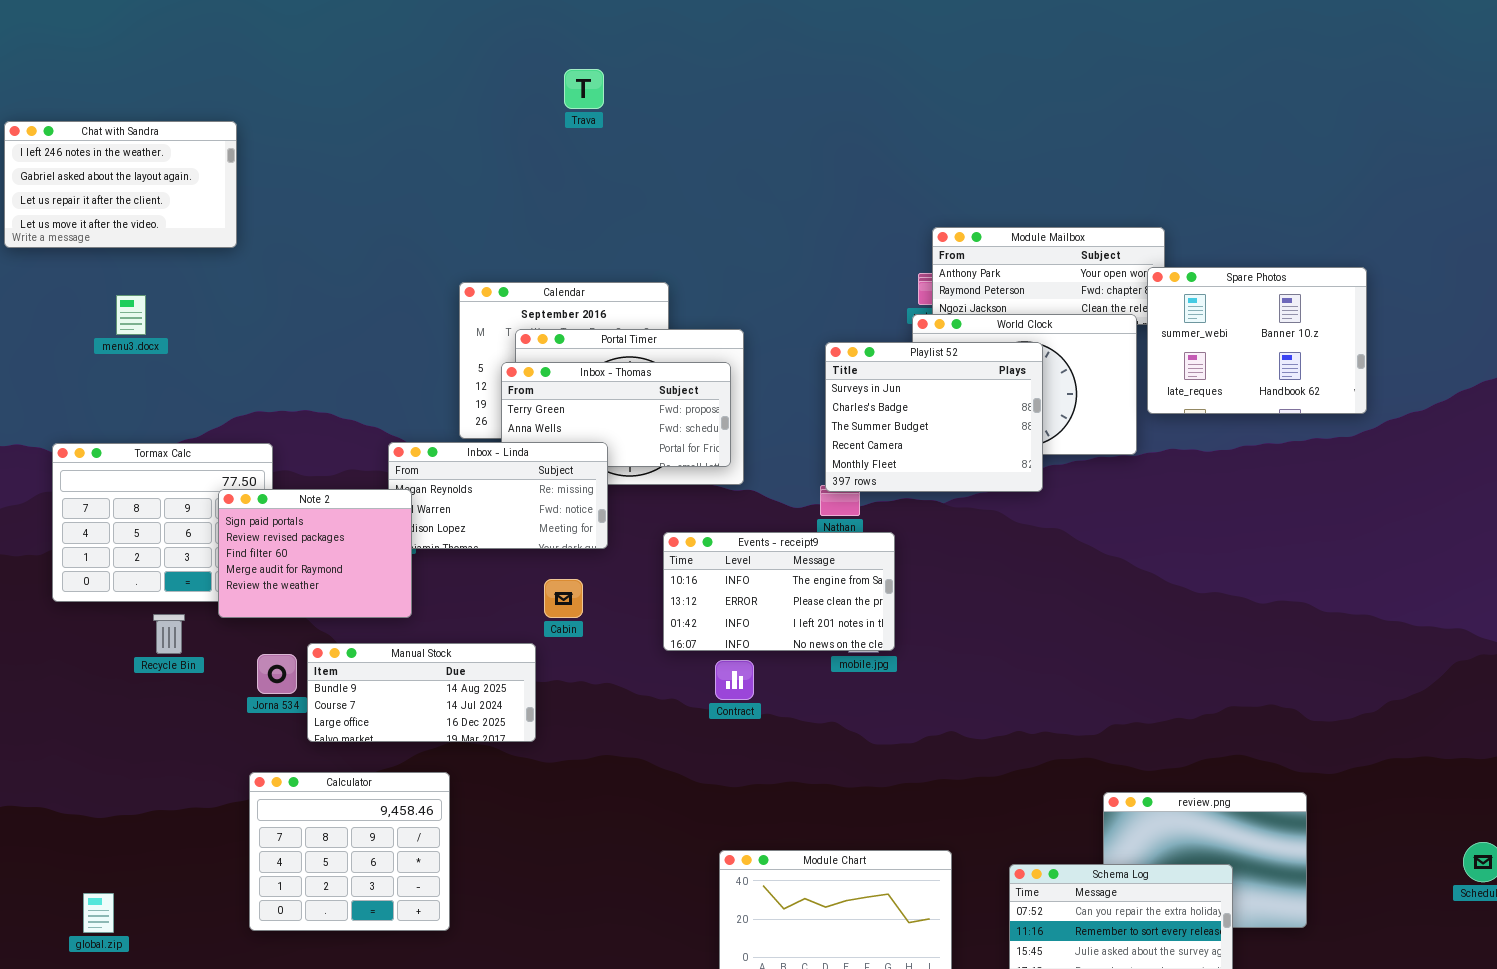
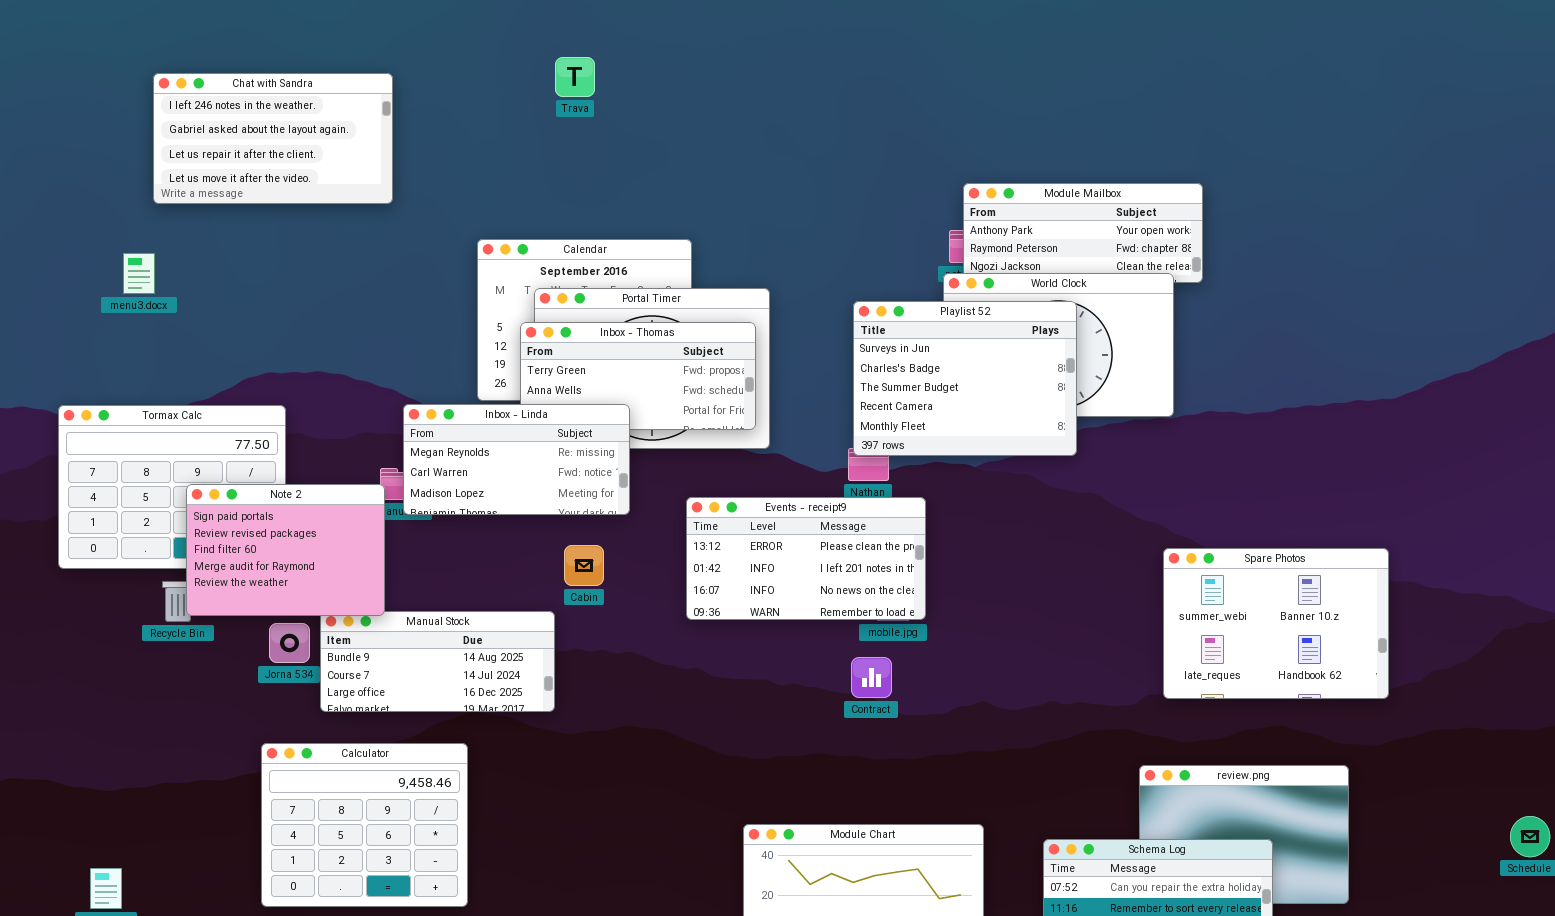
Trava: [564,69,604,109] -> [555,57,595,97], moved
Chat with Sandra: [4,121,237,248] -> [153,73,393,204], moved
Spare Photos: [1147,267,1367,414] -> [1163,548,1389,699], moved
Note 2: [218,489,412,618] -> [186,484,385,616], moved
Events - receipt9: [663,532,895,651] -> [686,497,926,620], scrolled down 1 row
Contract: [715,660,754,700] -> [851,657,892,698], moved

